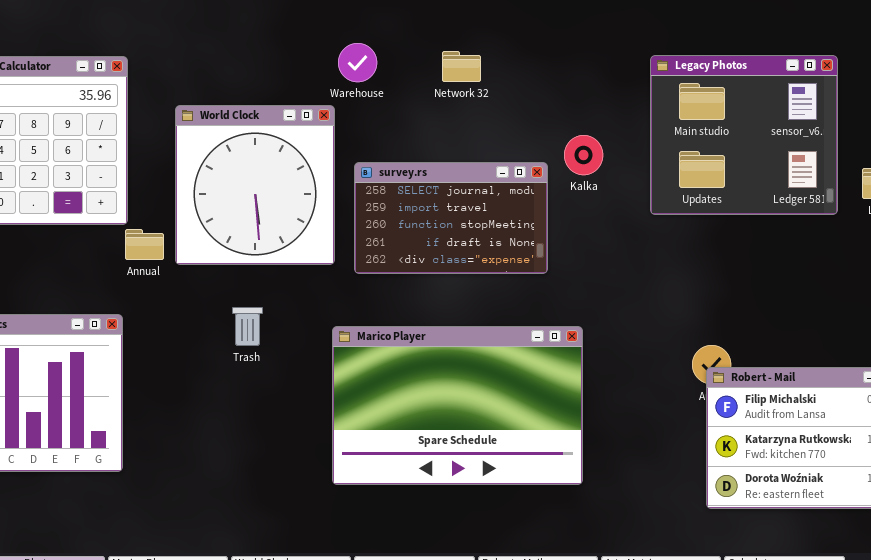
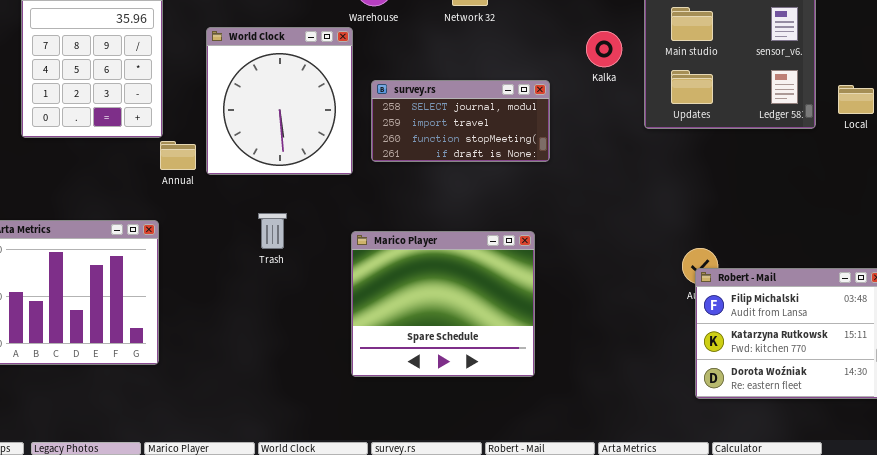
Kalka: [564,135,603,175] -> [586,31,622,67], moved
survey.rs: [354,162,548,274] -> [371,80,550,162], resized
Marico Player: [332,326,583,485] -> [351,231,535,377], resized

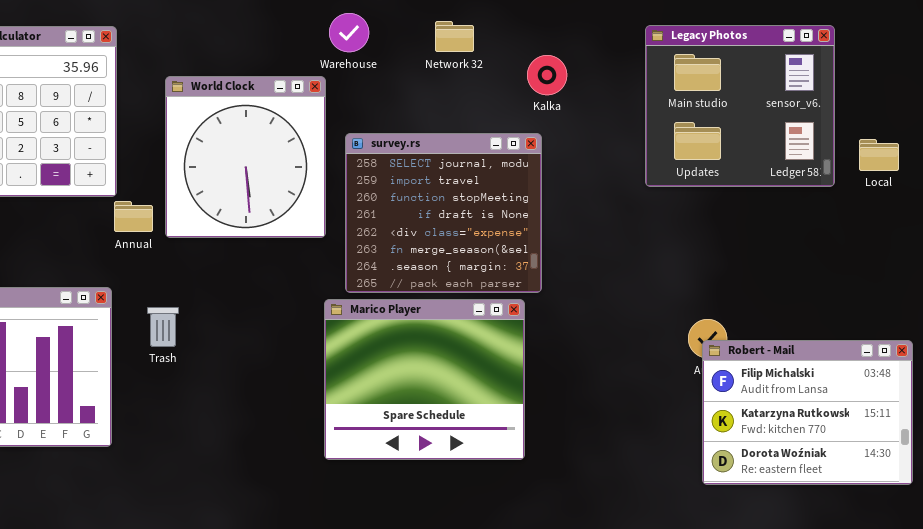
Kalka: [586,31,622,67] -> [527,55,567,95], moved
survey.rs: [371,80,550,162] -> [345,133,542,293], resized
Trash: [258,213,287,249] -> [147,307,179,347], moved

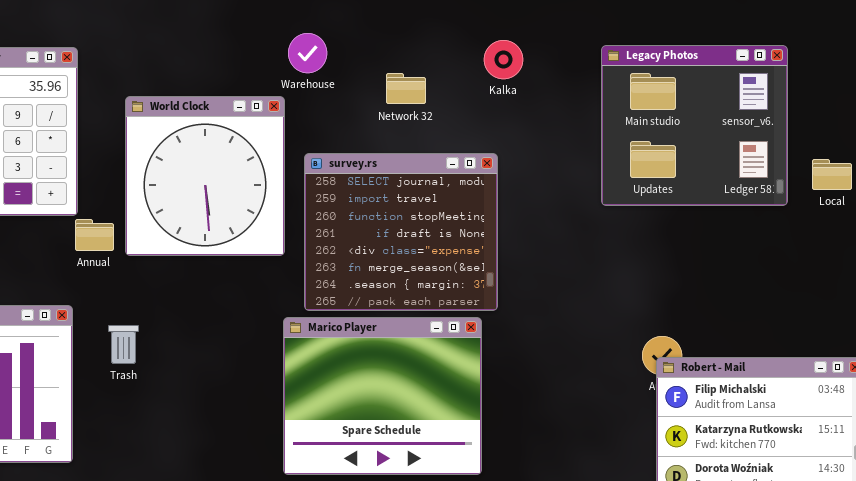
Network 32: [435,21,474,52] -> [386,73,426,104], moved
Kalka: [527,55,567,95] -> [484,40,523,79], moved

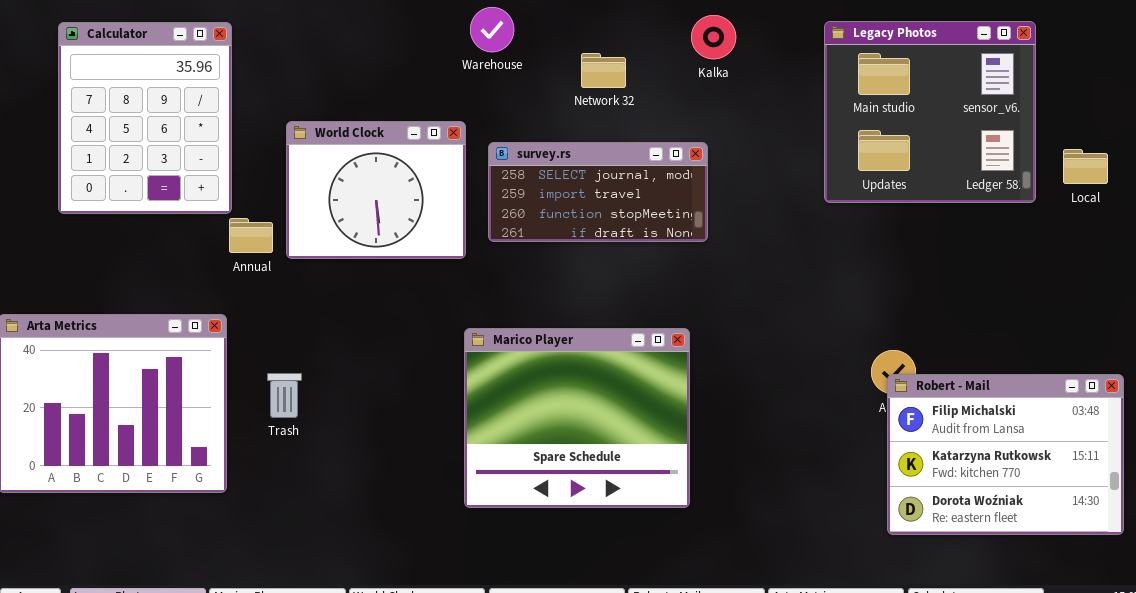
World Clock: [125,96,285,256] -> [286,121,466,259], resized
survey.rs: [304,153,498,311] -> [488,142,708,242], resized
Trash: [108,325,139,364] -> [267,373,302,418], moved

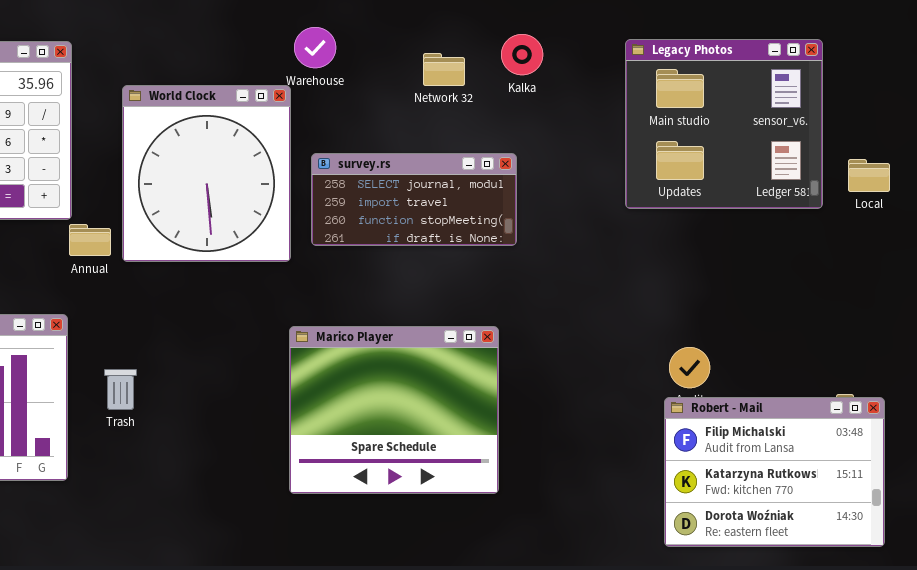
Network 32: [581,53,626,88] -> [423,53,465,86], moved
World Clock: [286,121,466,259] -> [122,85,291,262], resized
Robert - Mail: [887,374,1124,535] -> [664,397,885,547], moved

